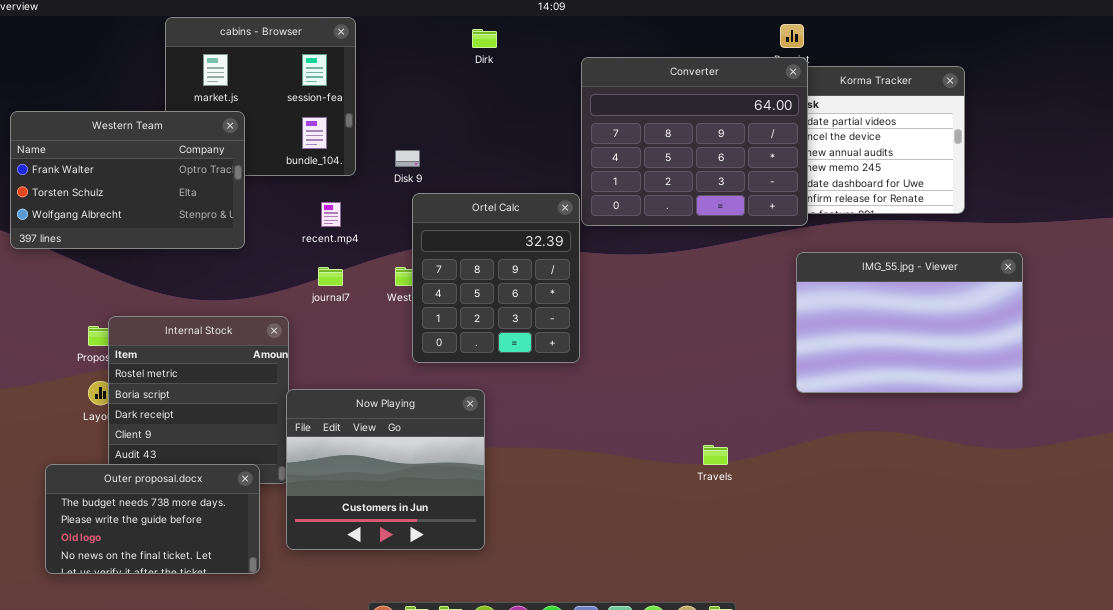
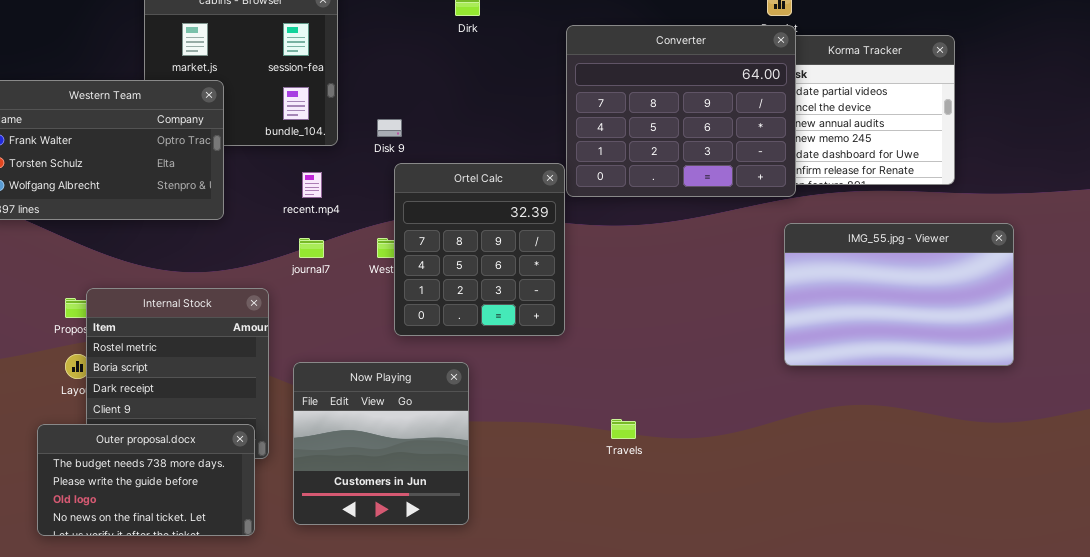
Now Playing: [286,389,485,550] -> [293,362,469,525], resized
Travels: [703,445,728,465] -> [611,419,636,439], moved
Outer proposal.docx: [45,464,260,574] -> [37,424,255,536], moved

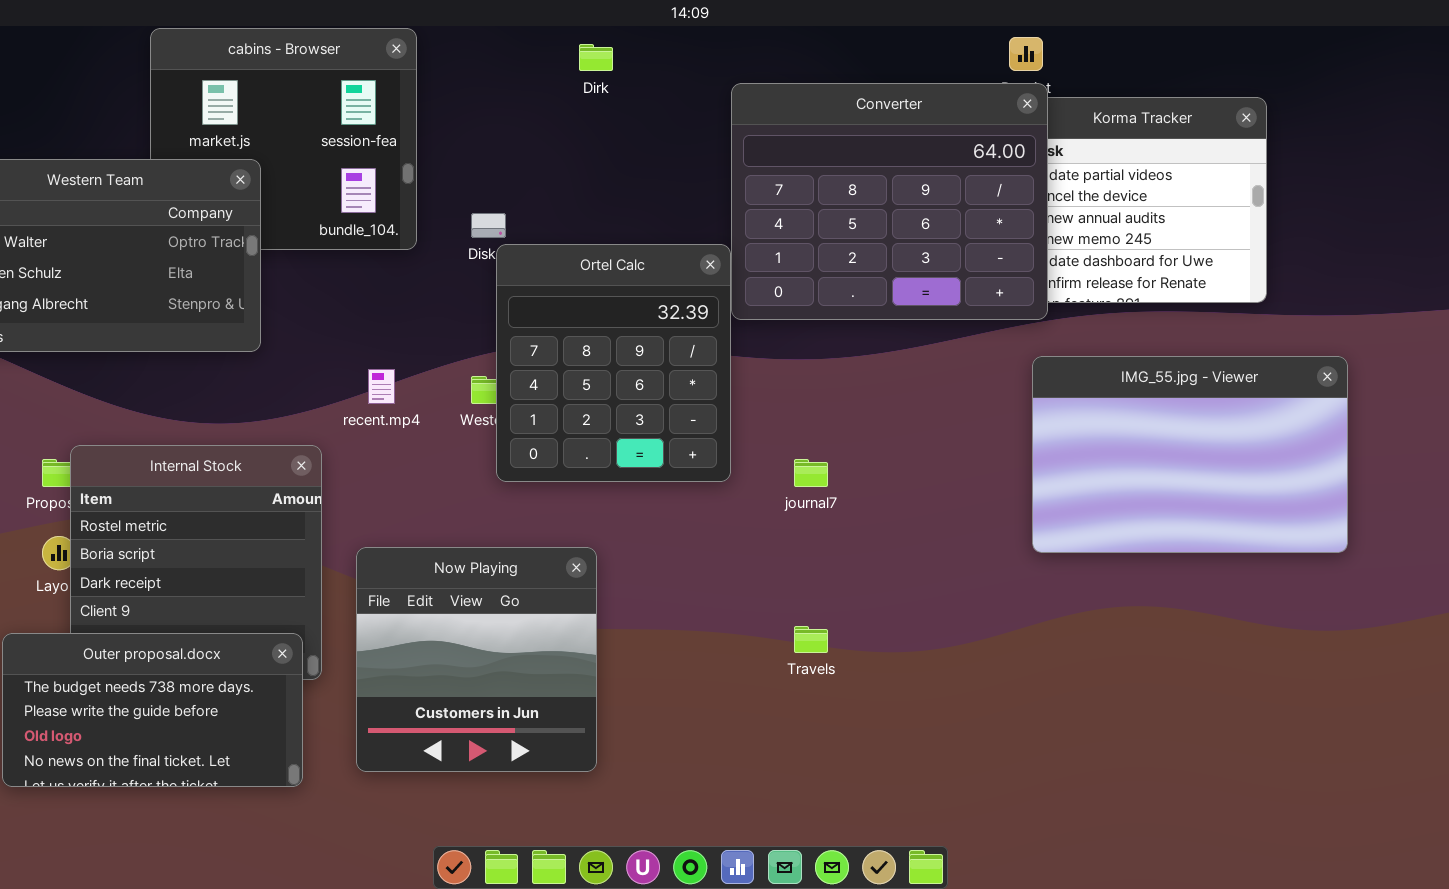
Ortel Calc: [394,163,565,336] -> [496,244,731,482], moved
recent.mp4: [302,172,322,198] -> [368,369,395,404], moved
journal7: [299,238,324,258] -> [794,459,828,487], moved

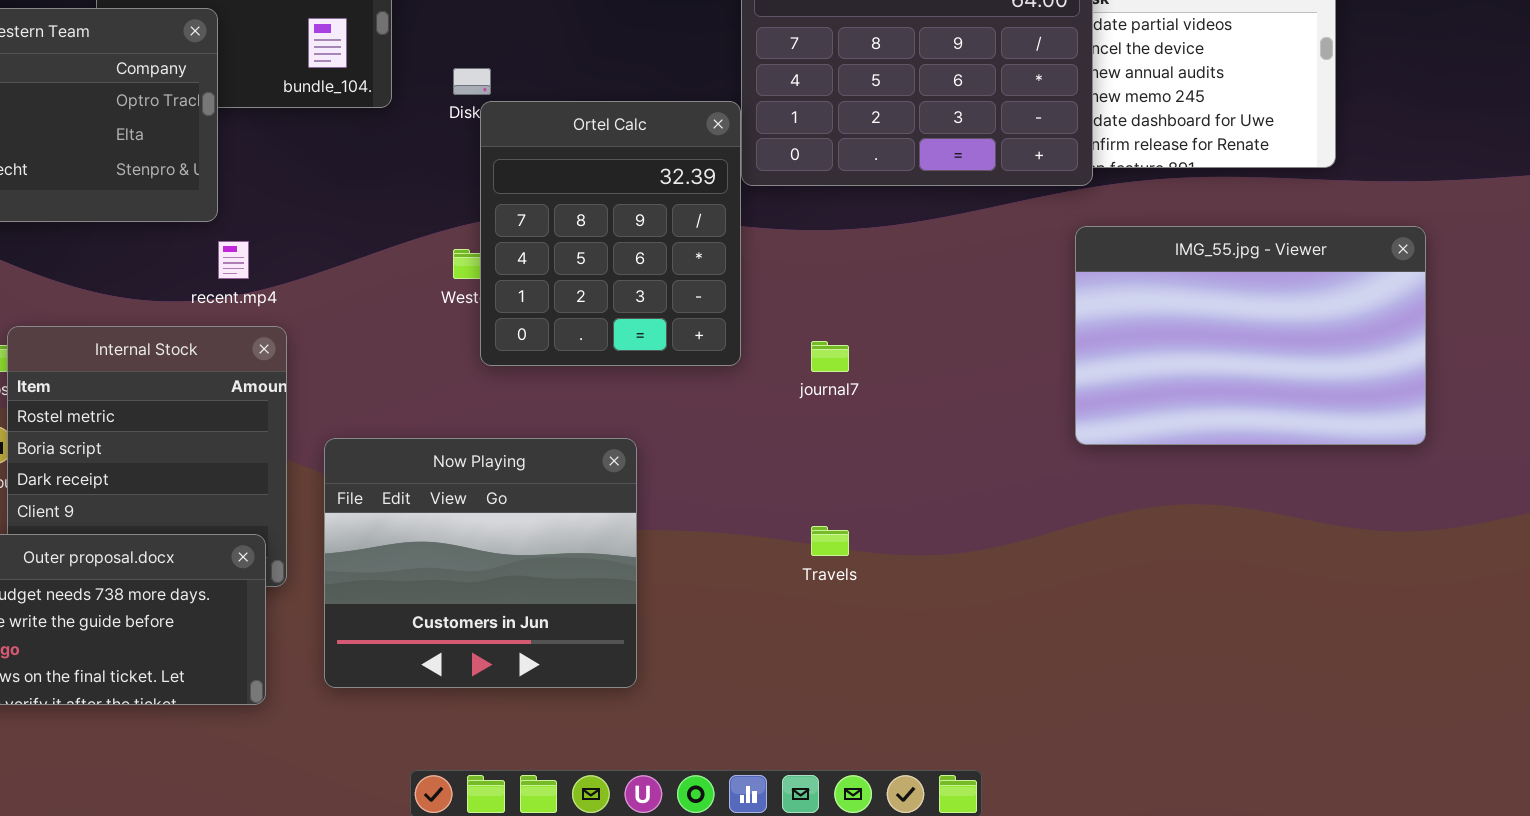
recent.mp4: [368,369,395,404] -> [218,241,249,279], moved
Now Playing: [356,547,597,772] -> [324,438,637,688], resized

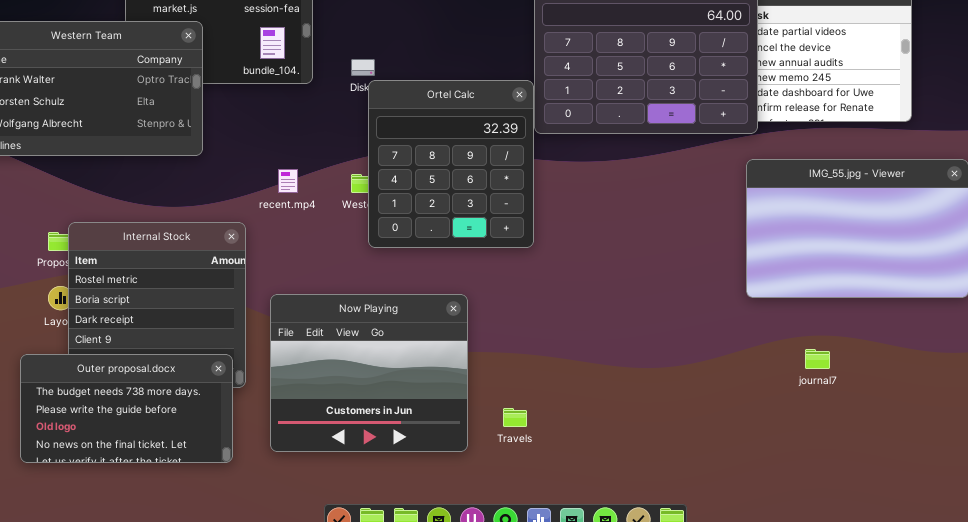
recent.mp4: [218,241,249,279] -> [278,169,298,193], moved
journal7: [811,341,849,372] -> [805,349,830,369], moved
Travels: [811,526,849,556] -> [503,408,527,427], moved

